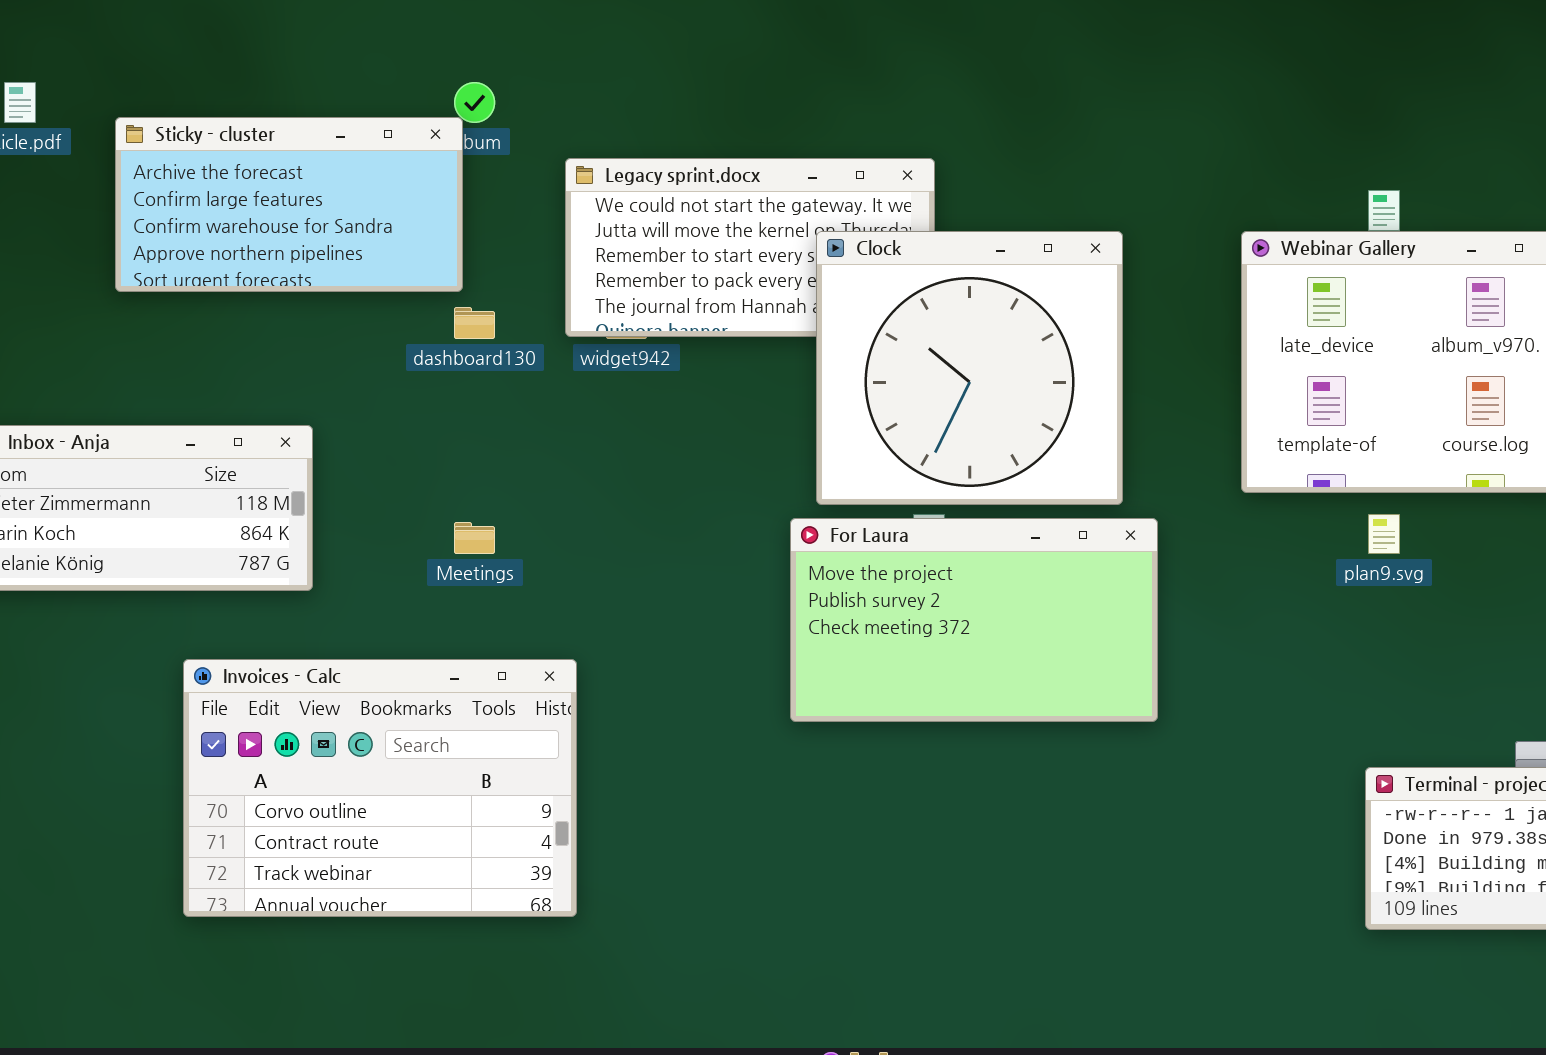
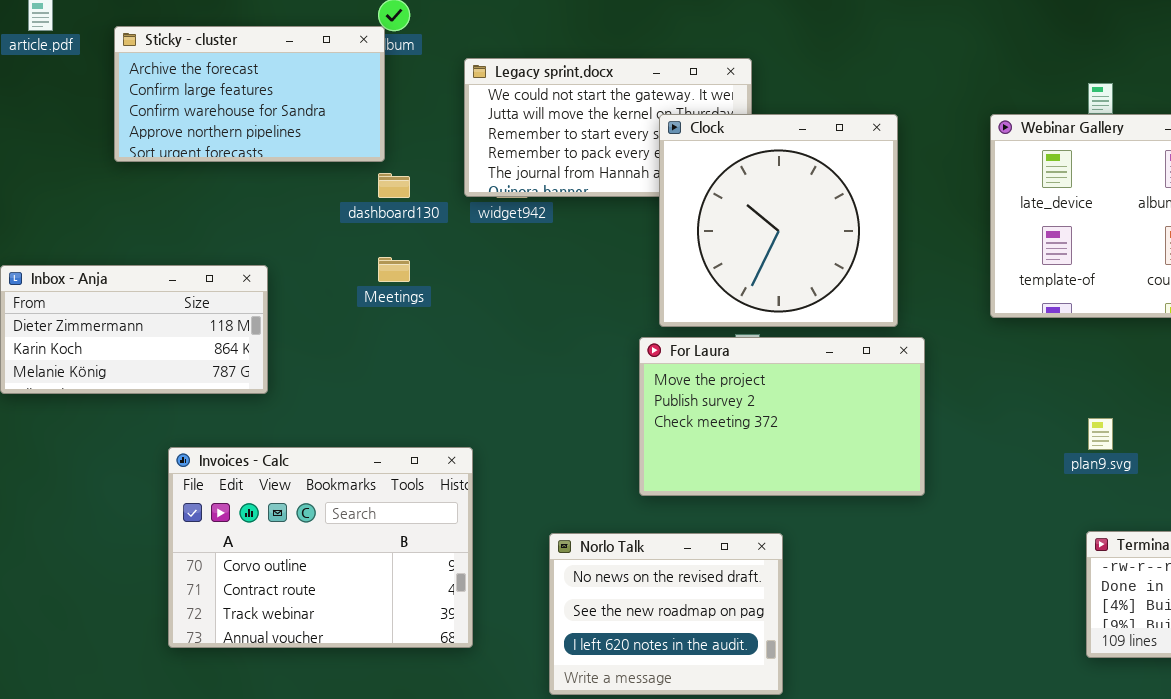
plan9.svg: [1368,514,1400,554] -> [1088,418,1113,450], moved
Meetings: [454,522,495,554] -> [378,257,410,282], moved
Norlo Talk: none -> [549,533,783,695], opened

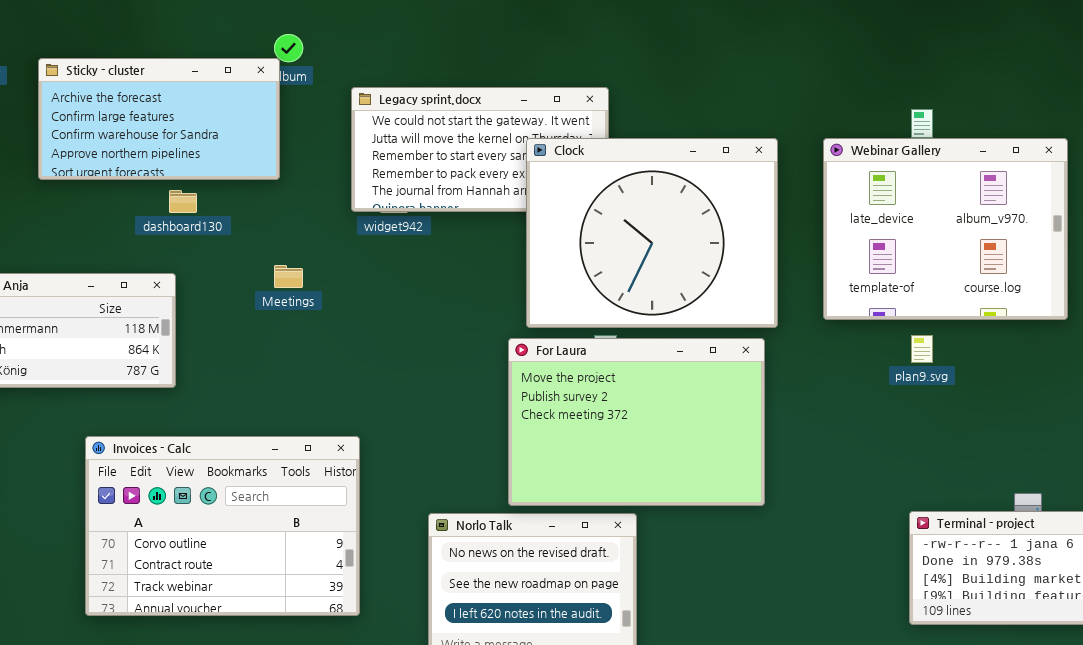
Clock: [659,114,898,327] -> [526,138,778,328], resized
dashboard130: [378,173,410,198] -> [169,190,197,213], moved
For Laura: [639,337,925,496] -> [508,338,765,506], resized
plan9.svg: [1088,418,1113,450] -> [911,335,933,363], moved

